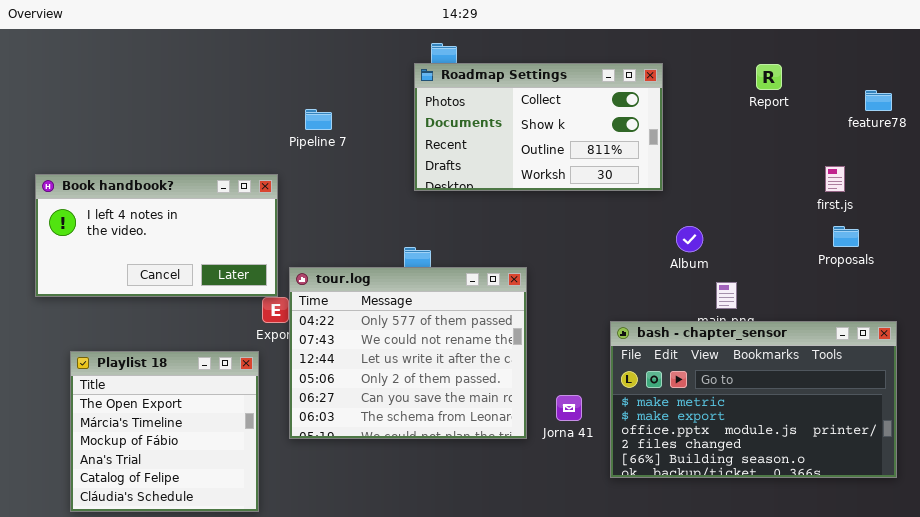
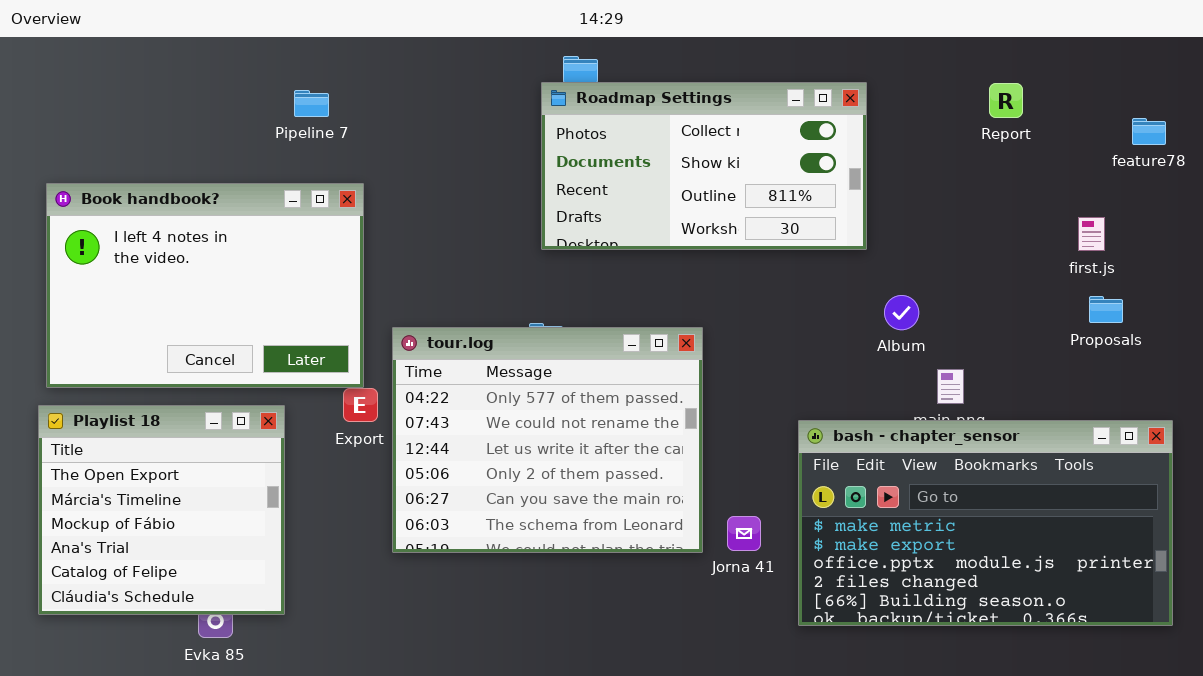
Pipeline 7: [305,109,332,130] -> [294,90,329,117], moved
Book handbook?: [35,174,278,297] -> [46,183,364,388], resized
tour.log: [289,267,527,439] -> [392,327,703,553], moved
Playlist 18: [70,351,259,512] -> [38,405,285,615], moved

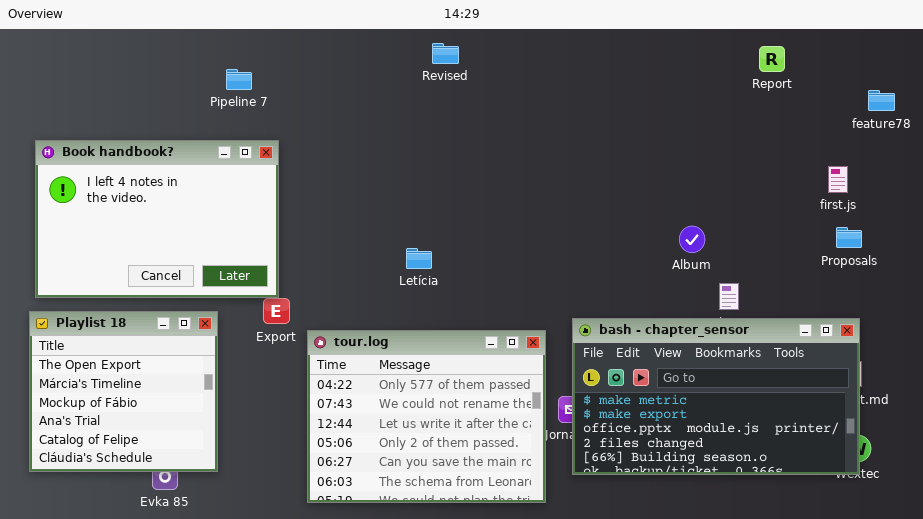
Roadmap Settings: [541,82,867,250] -> none, closed
Report: [989,83,1023,118] -> [759,46,785,72], moved
tour.log: [392,327,703,553] -> [307,330,546,503], moved
bash - chapter_sensor: [798,420,1173,626] -> [572,318,860,475], moved

